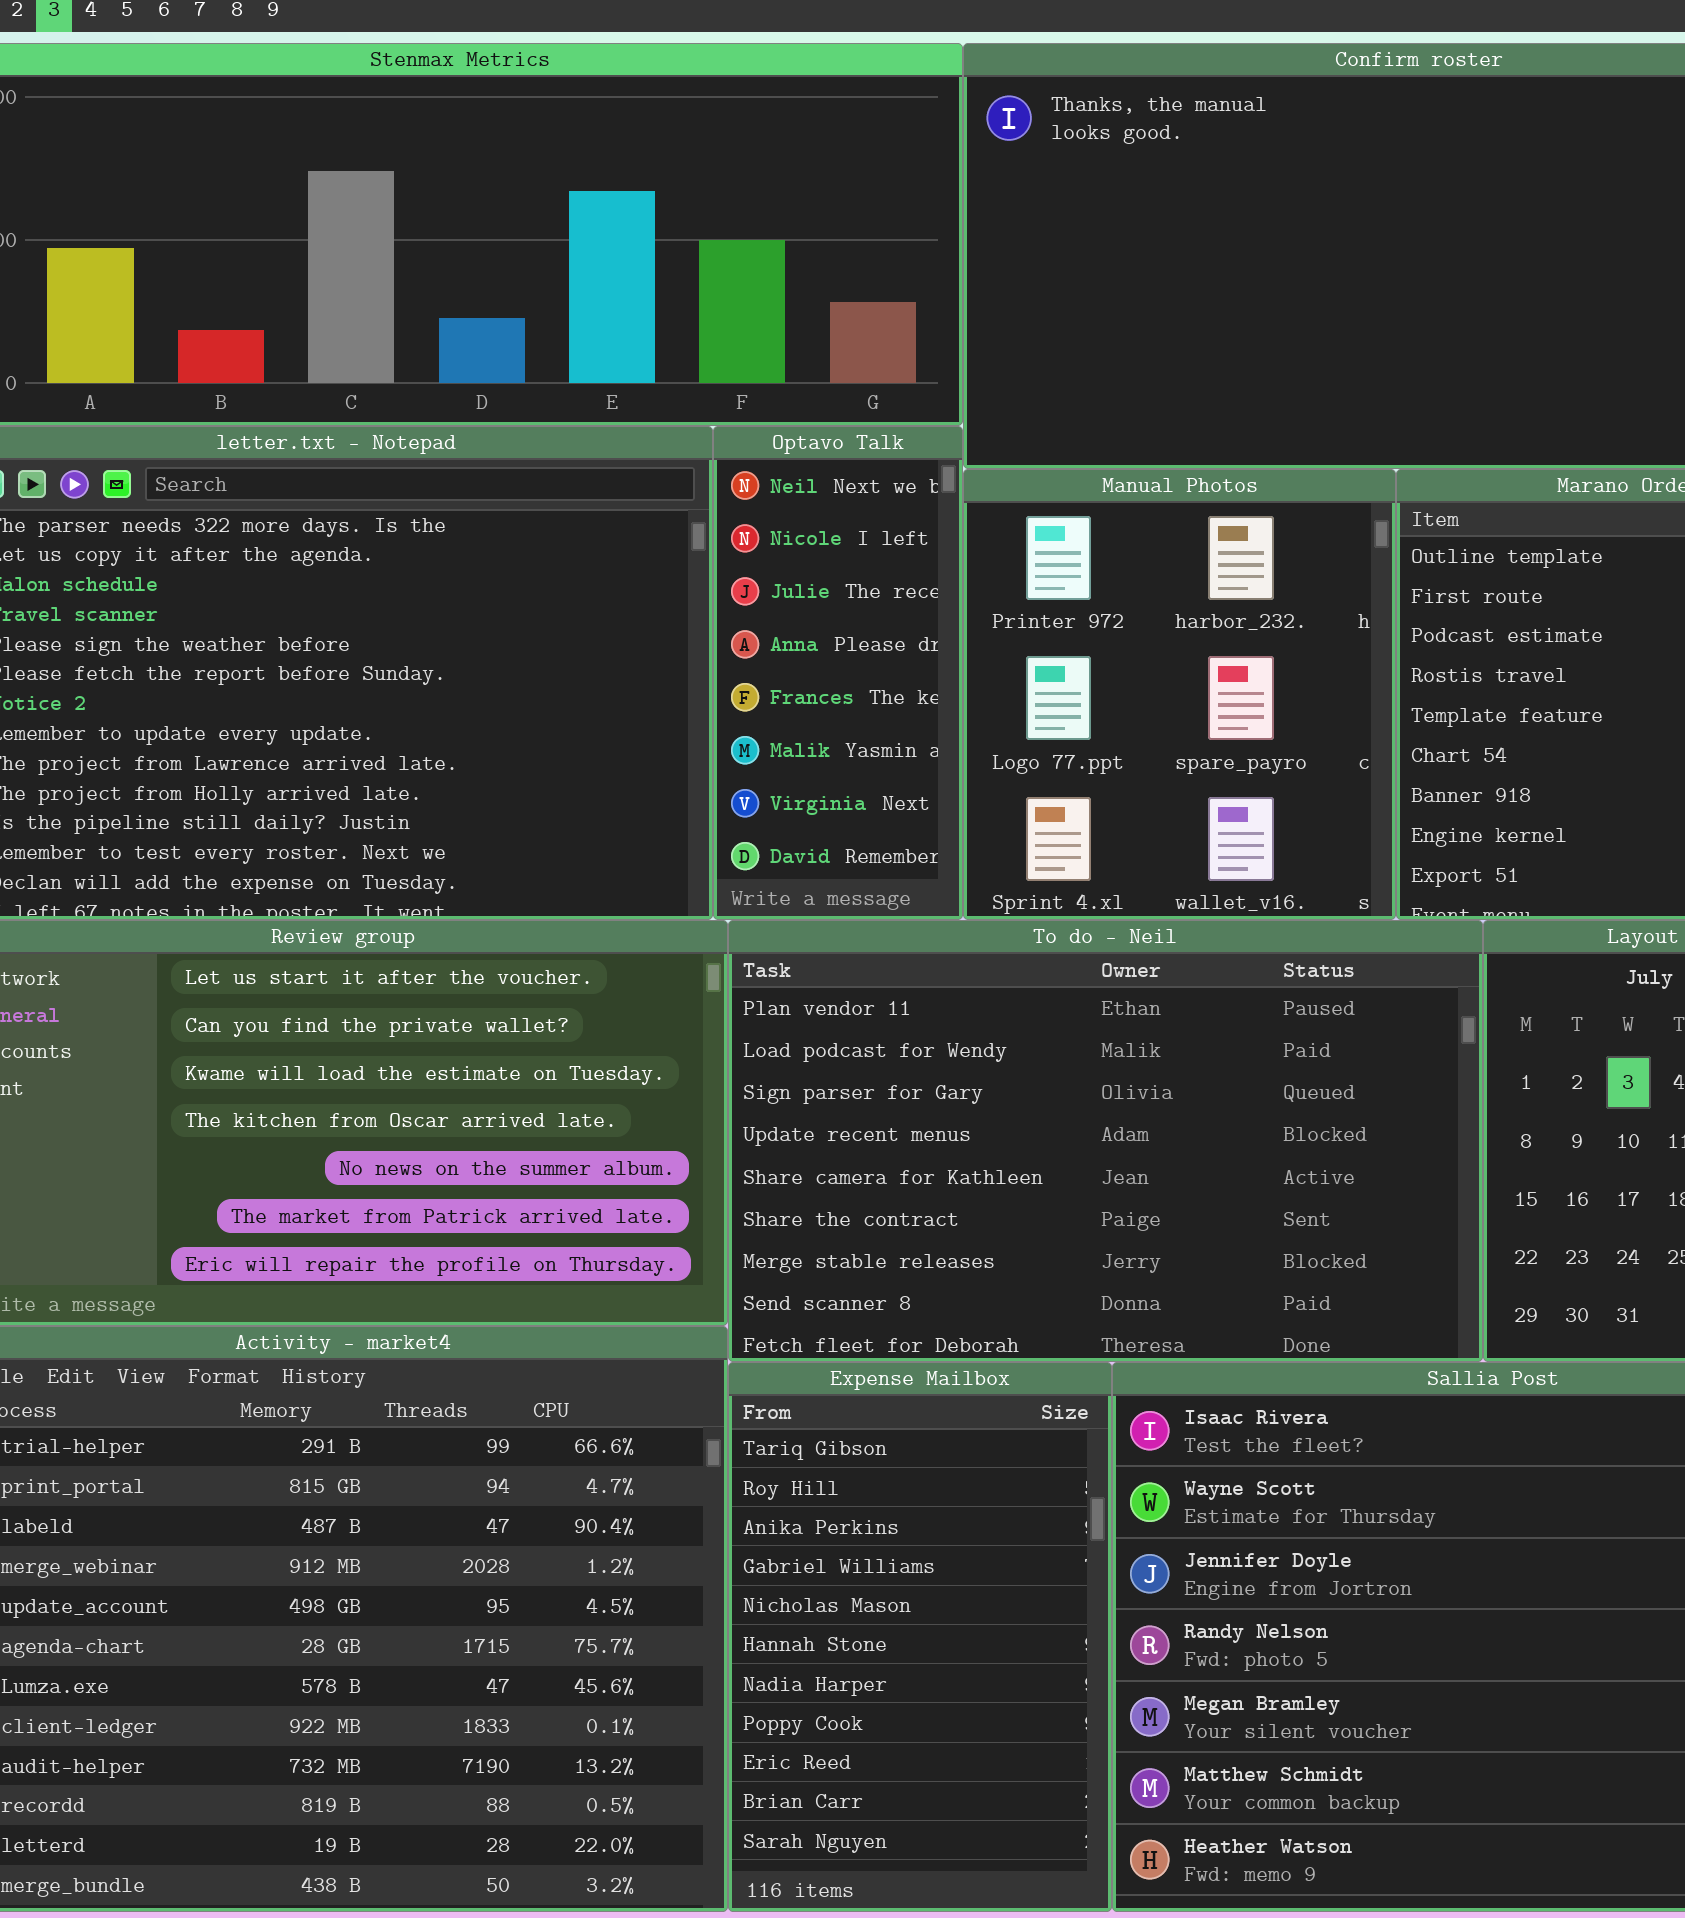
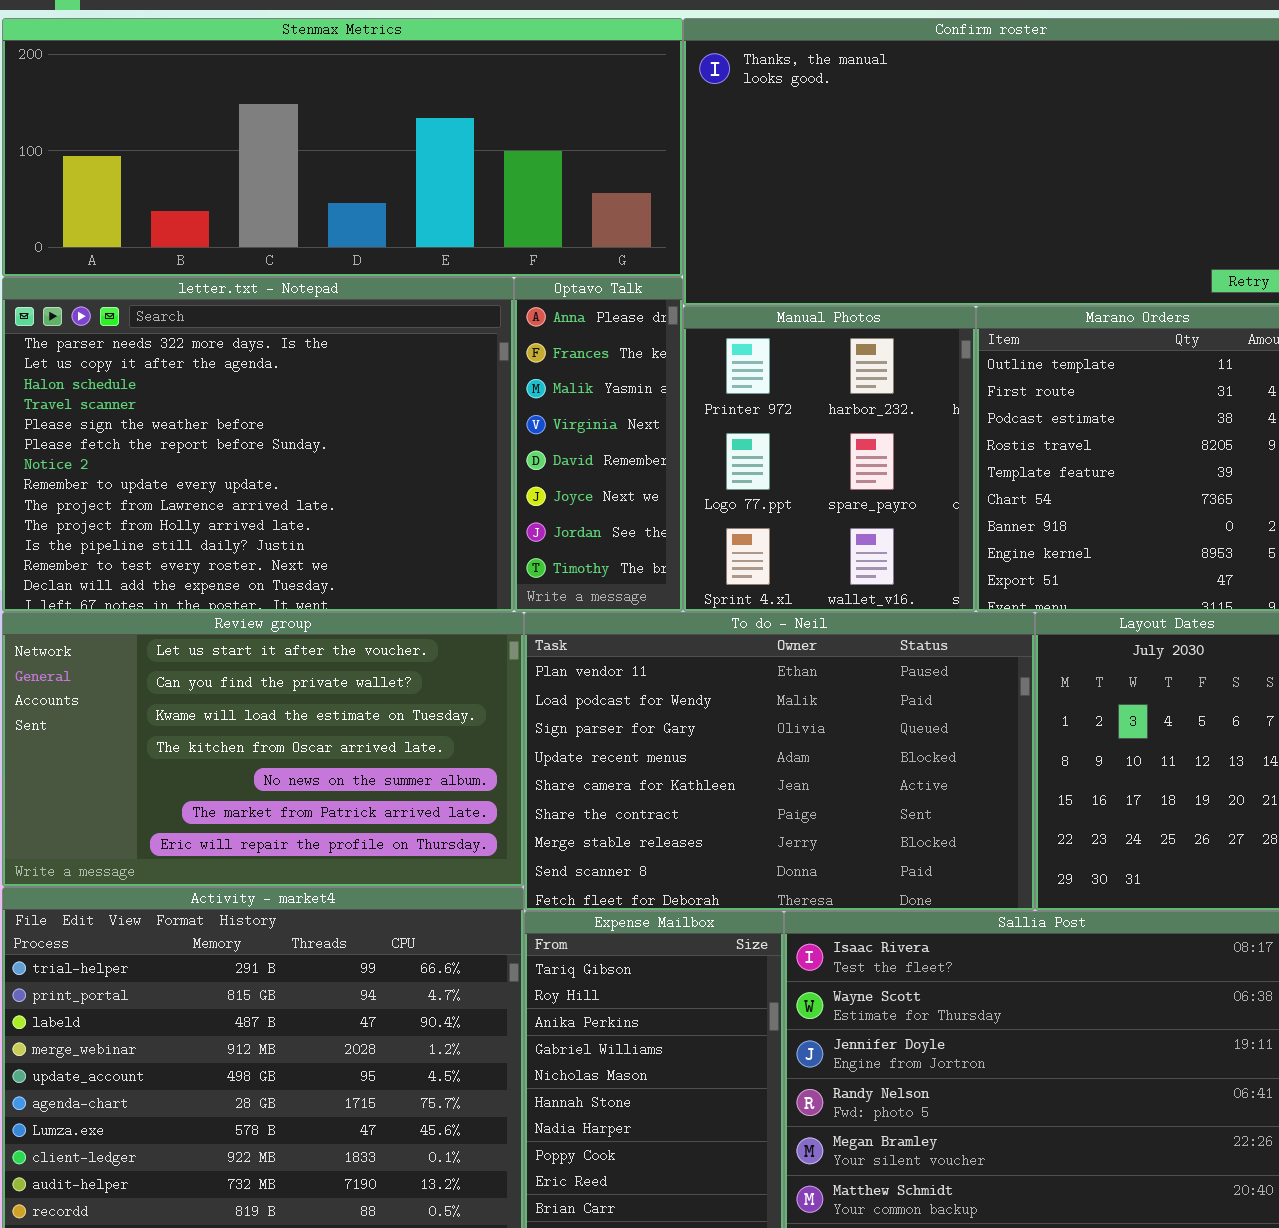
Optavo Talk: [713,426,963,920] -> [514,277,683,612], scrolled down 3 rows

